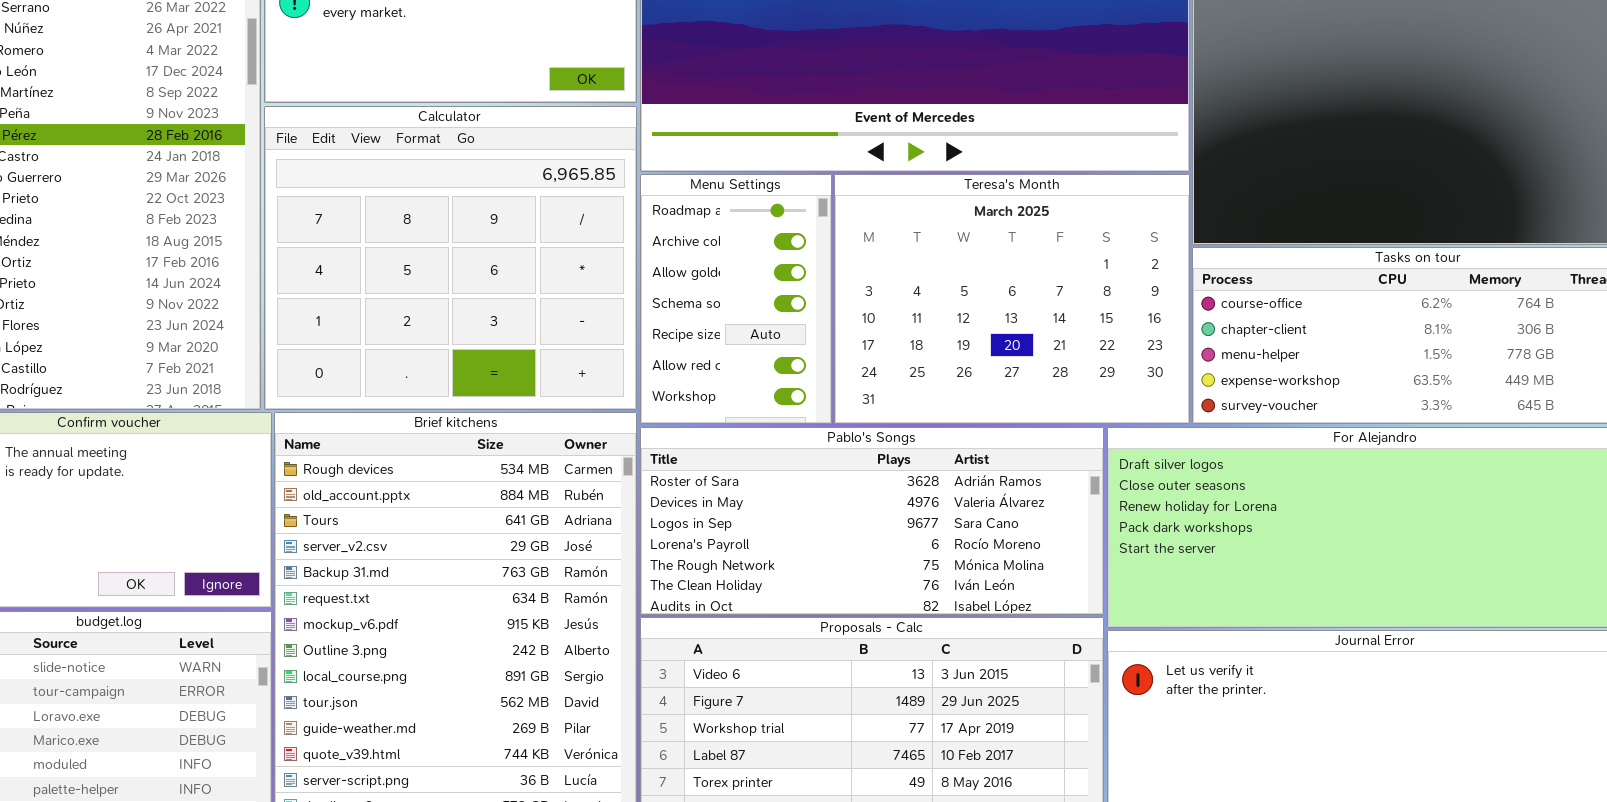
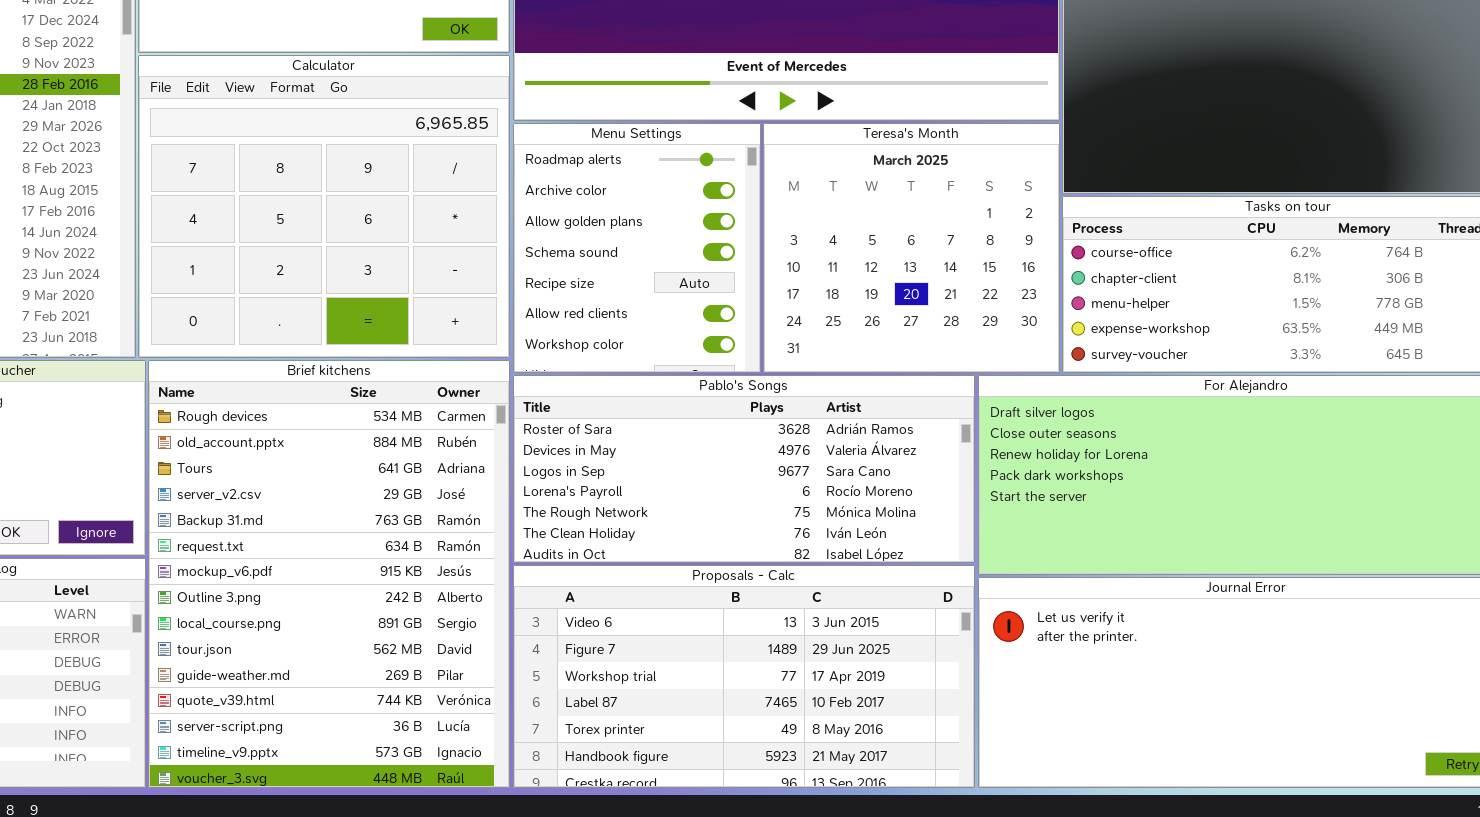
Menu Settings: [640,174,832,424] -> [513,123,761,373], resized
Teresa's Month: [834,174,1190,424] -> [763,123,1060,373], resized

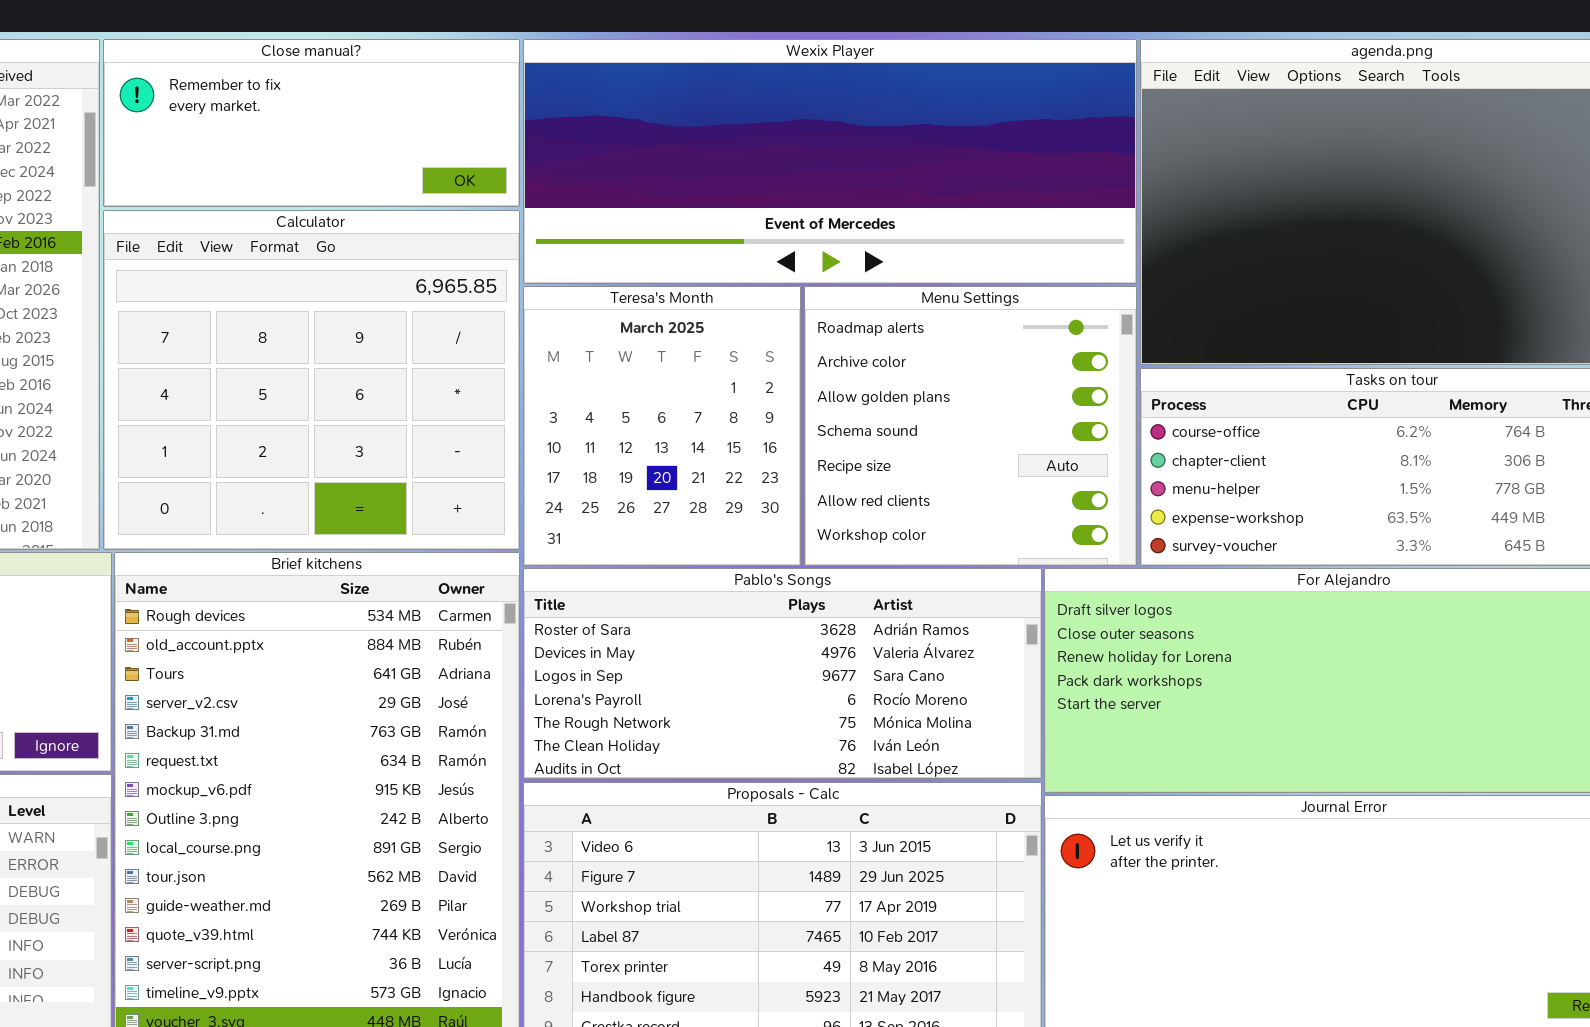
Menu Settings: [513,123,761,373] -> [804,286,1137,566], moved, resized
Teresa's Month: [763,123,1060,373] -> [523,286,801,566], moved, resized

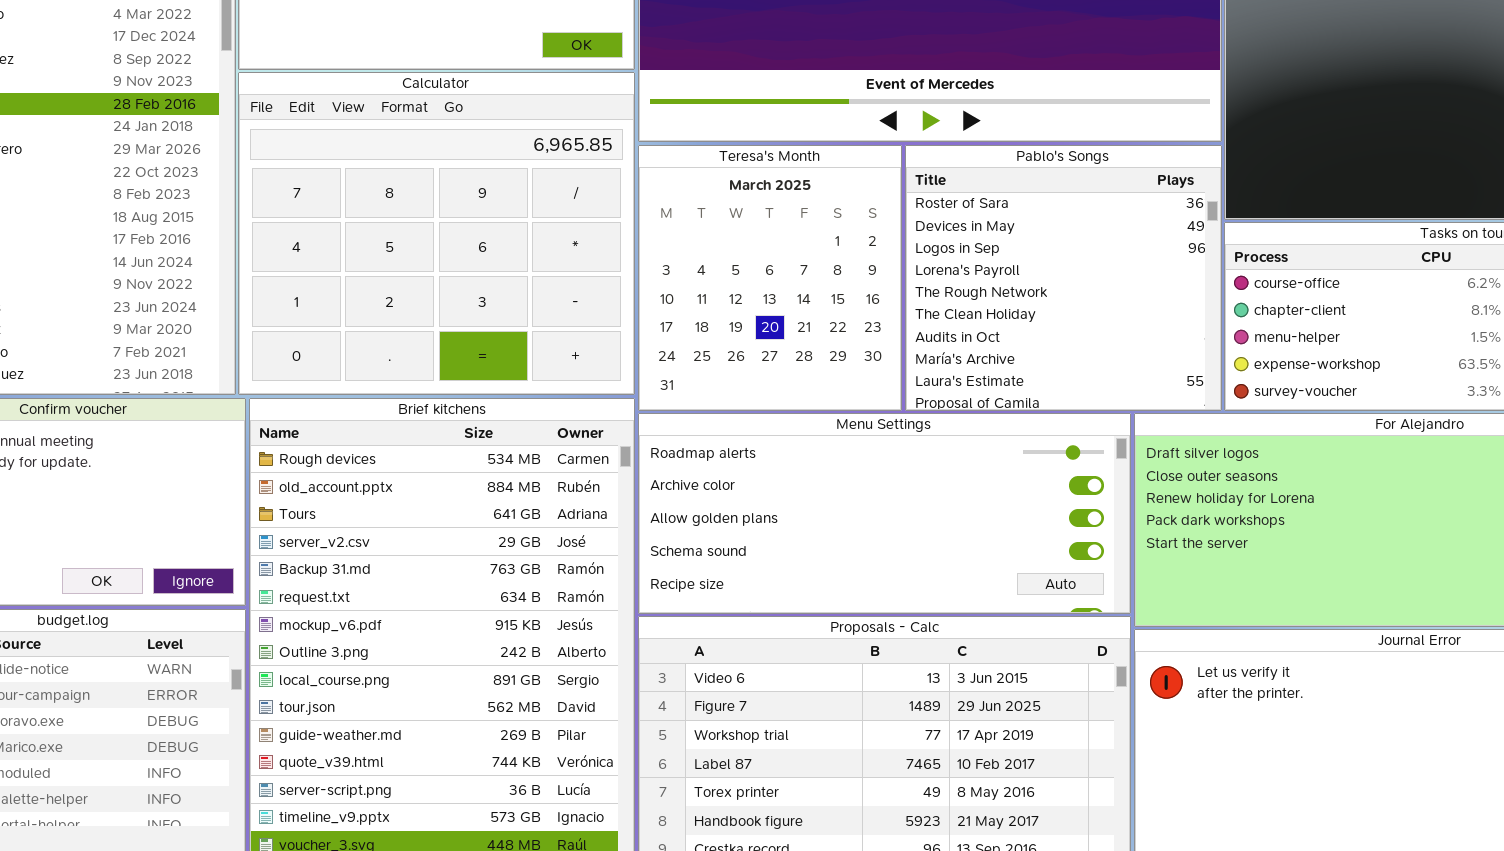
Menu Settings: [804,286,1137,566] -> [638,413,1131,614], moved, resized
Pablo's Songs: [523,568,1042,779] -> [905,145,1222,411], moved, resized

